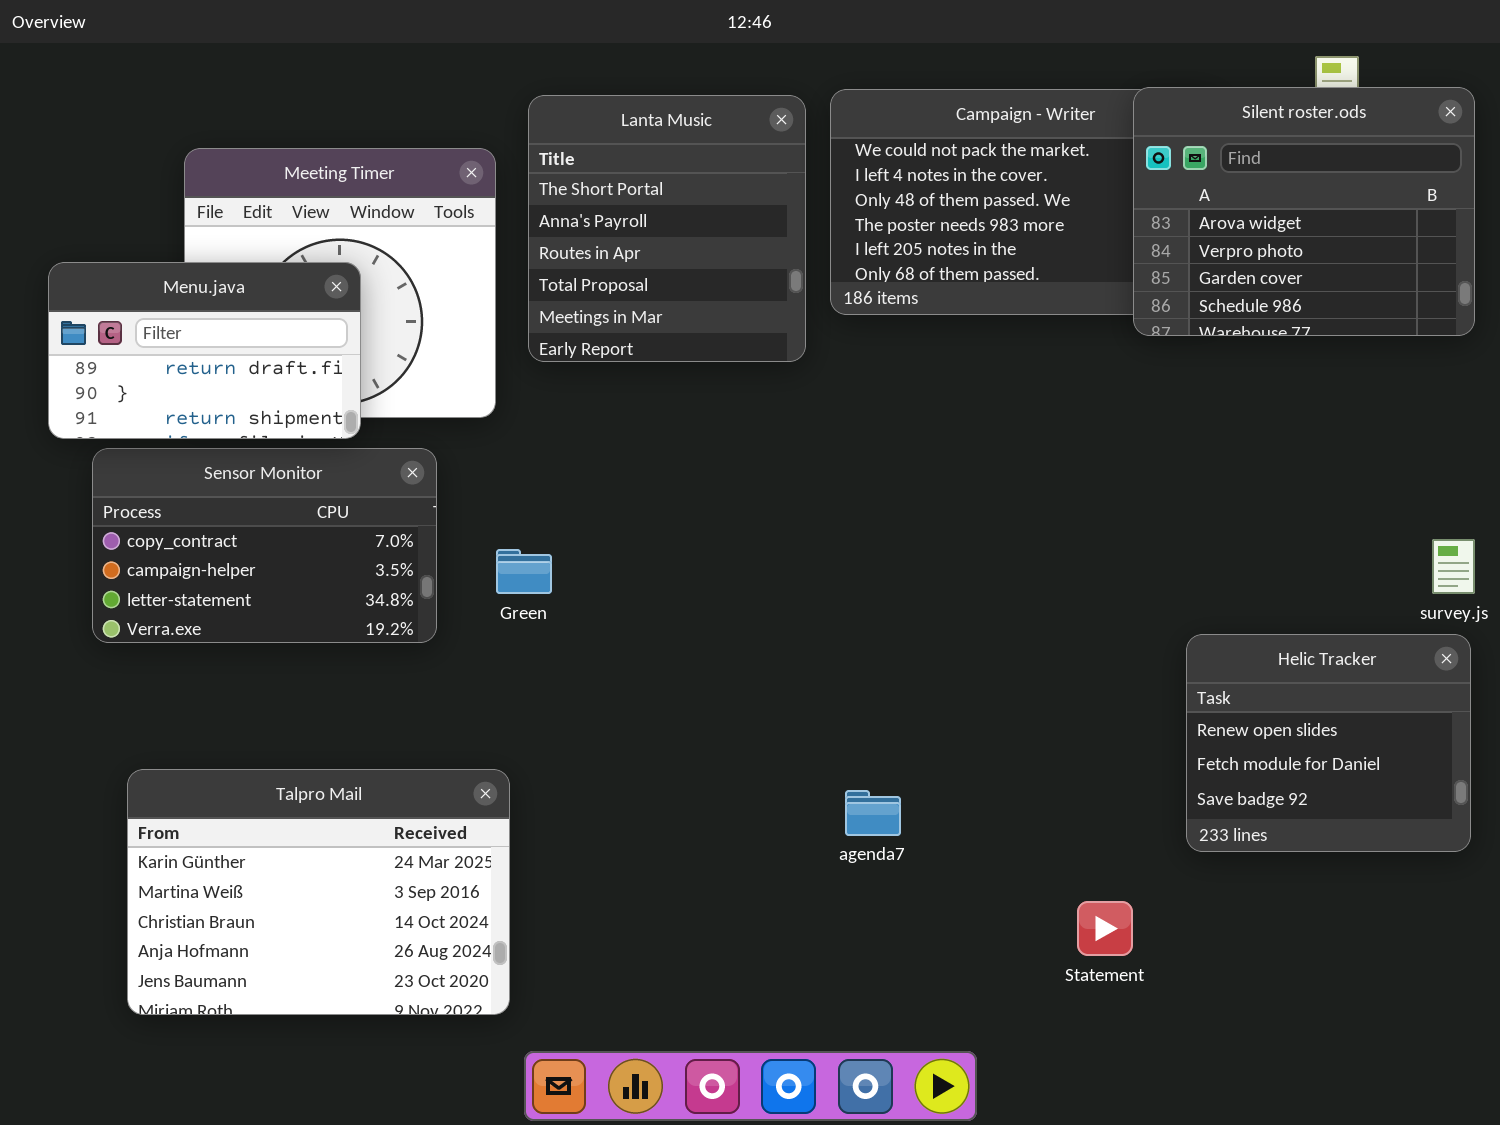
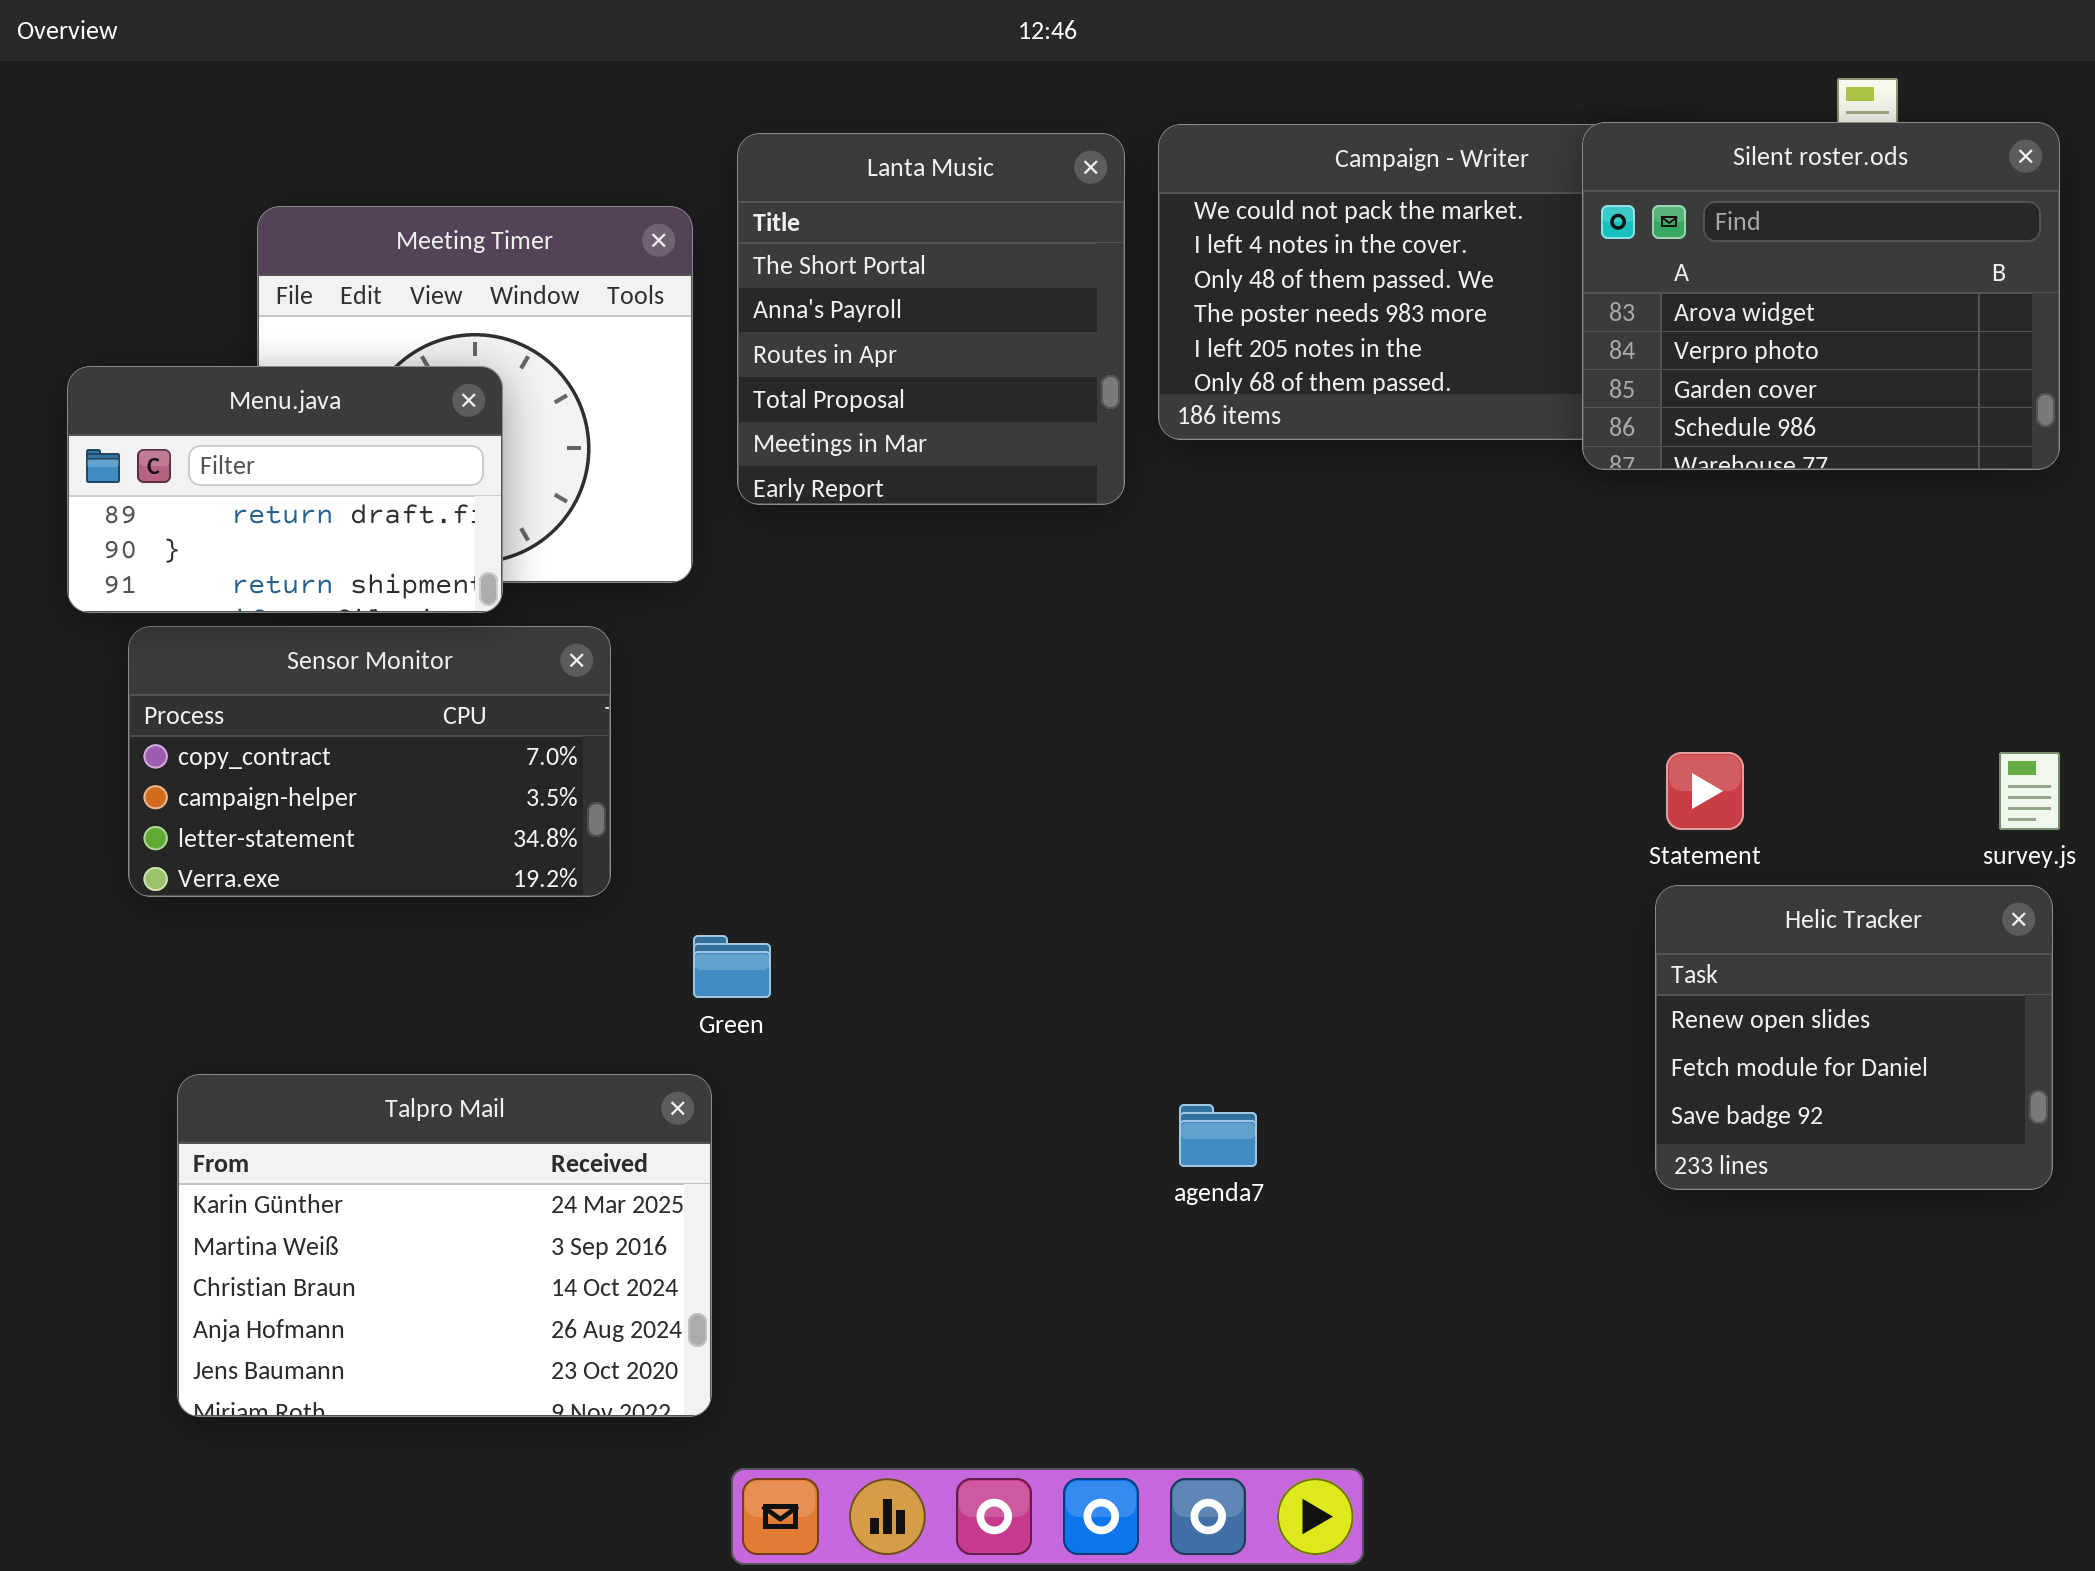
Green: [496,549,552,594] -> [693,935,771,998], moved
Statement: [1077,901,1133,956] -> [1666,752,1744,830], moved

